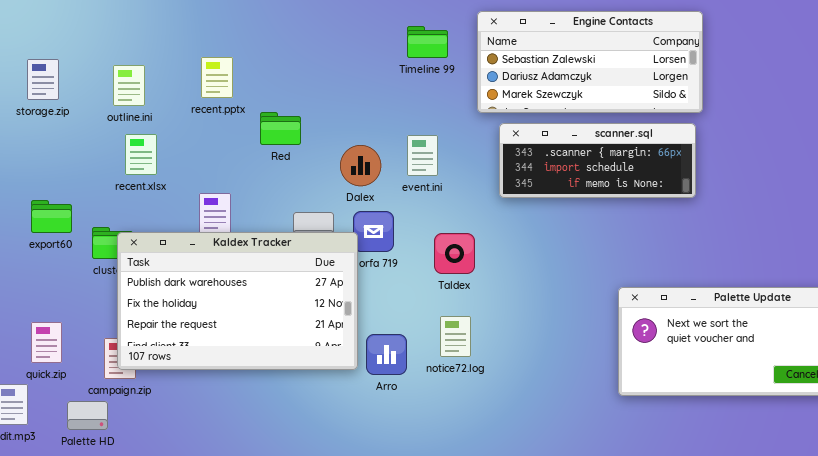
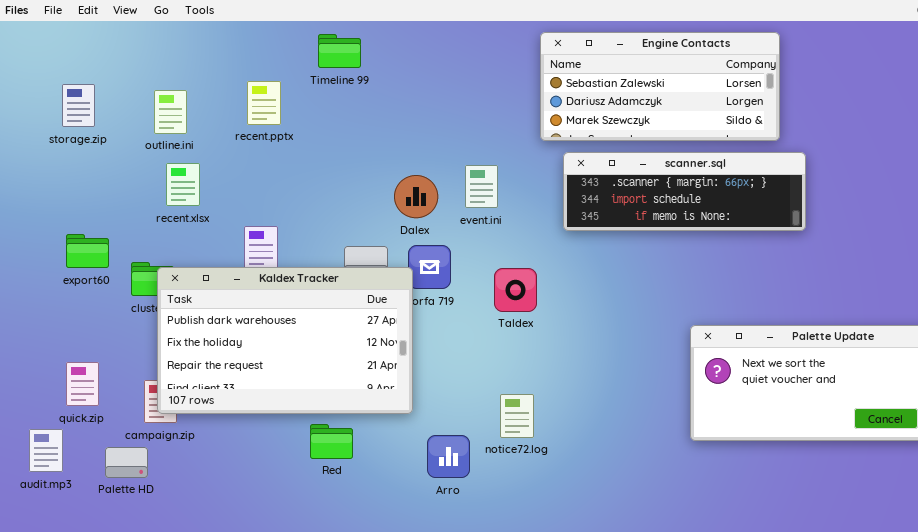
Timeline 99: [407,26,448,58] -> [318,34,361,68], moved
Red: [260,112,301,145] -> [310,424,353,459], moved
scanner.sql: [499,123,696,198] -> [563,152,806,231], resized
notice72.log: [440,316,471,357] -> [500,394,534,438], moved
Arro: [366,334,407,375] -> [427,435,470,478], moved

